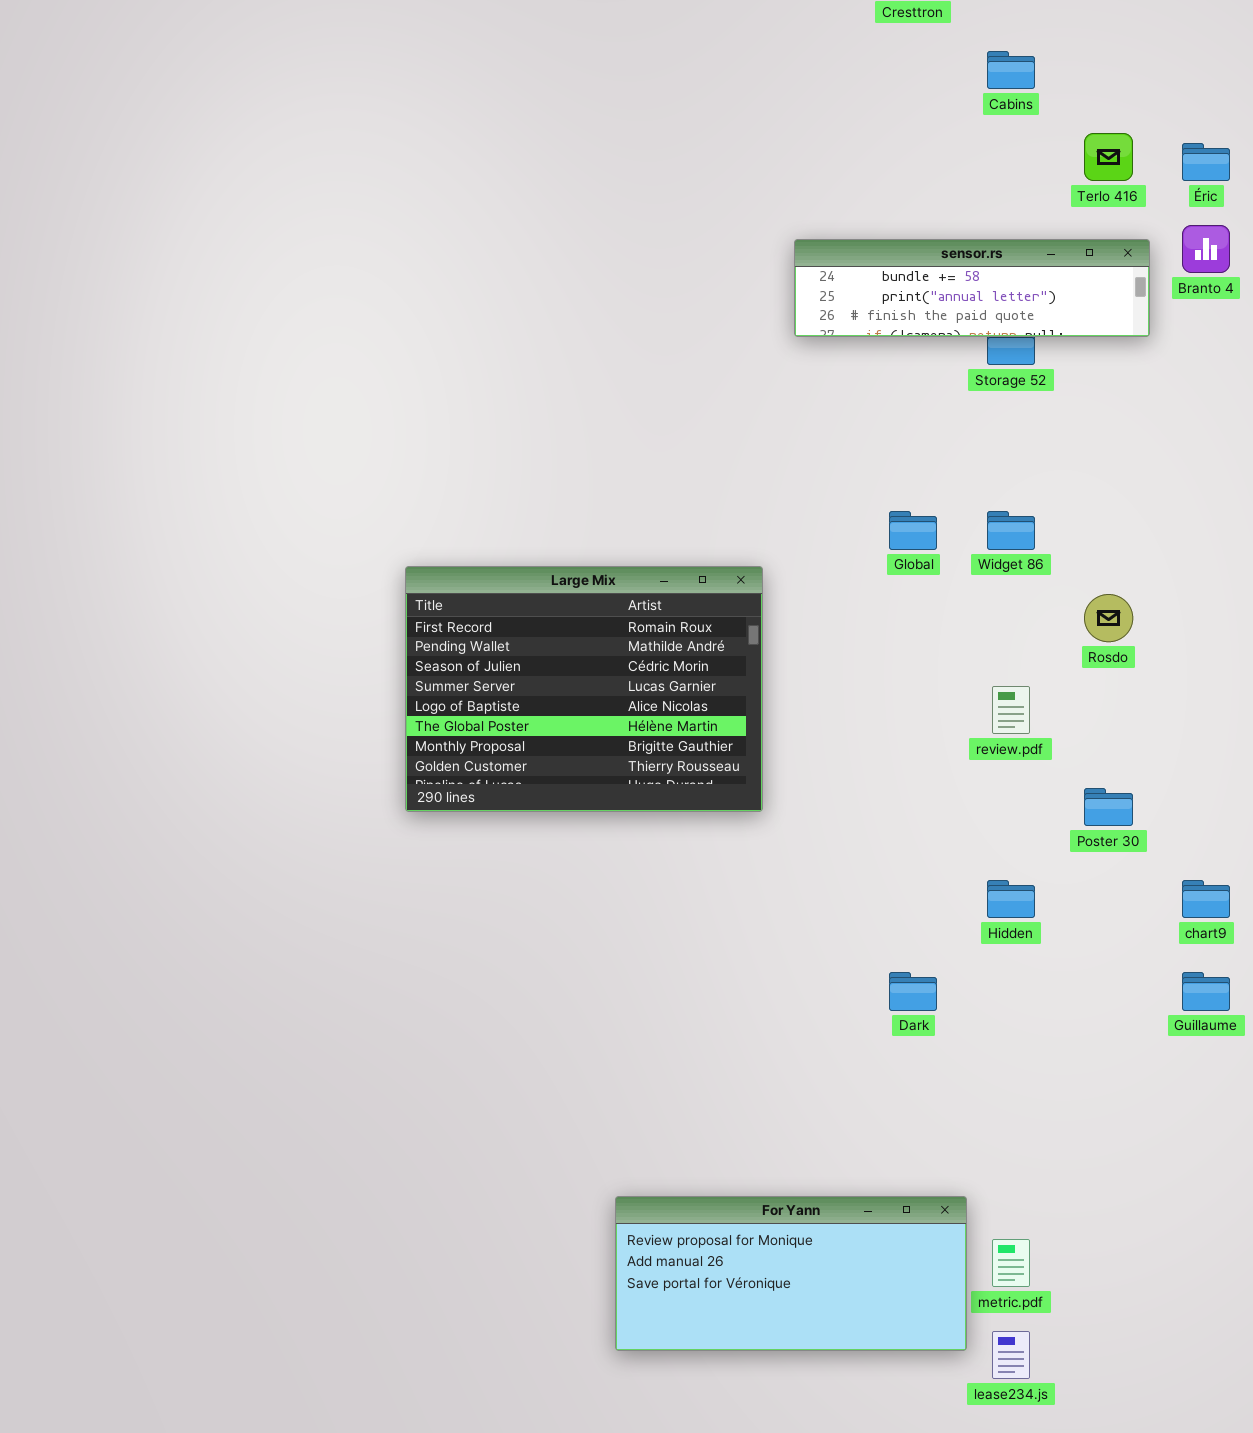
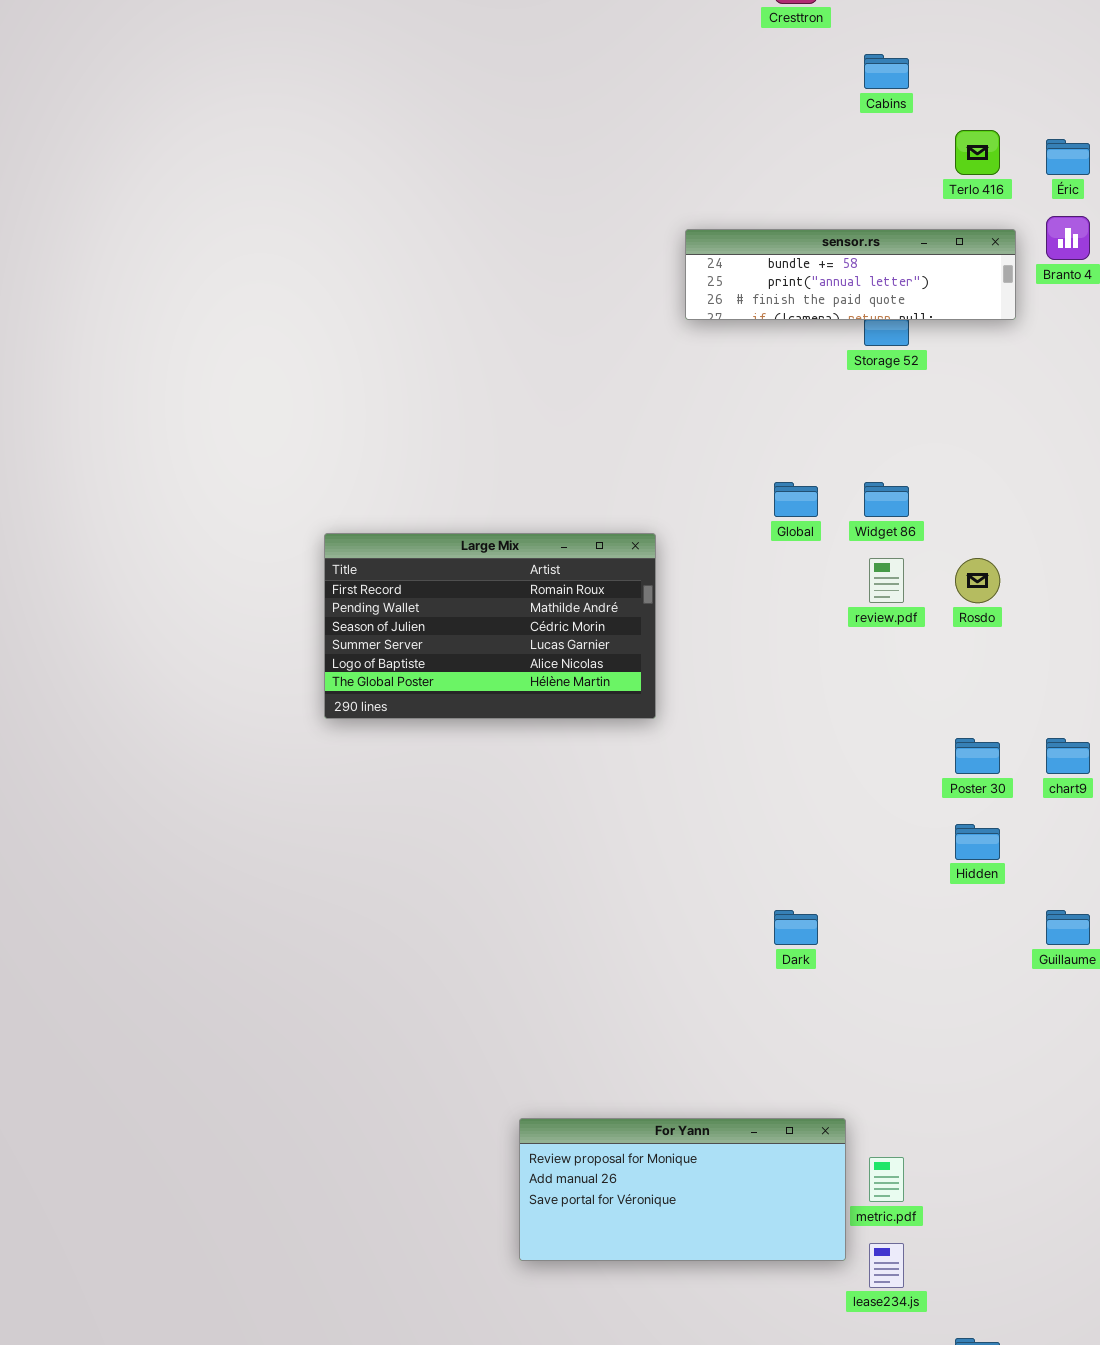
Large Mix: [405,566,763,812] -> [324,533,656,719], resized
review.pdf: [992,686,1030,734] -> [869,558,904,603], moved
Hidden: [987,880,1035,918] -> [955,824,1000,860], moved
chart9: [1182,880,1230,918] -> [1046,738,1090,774], moved

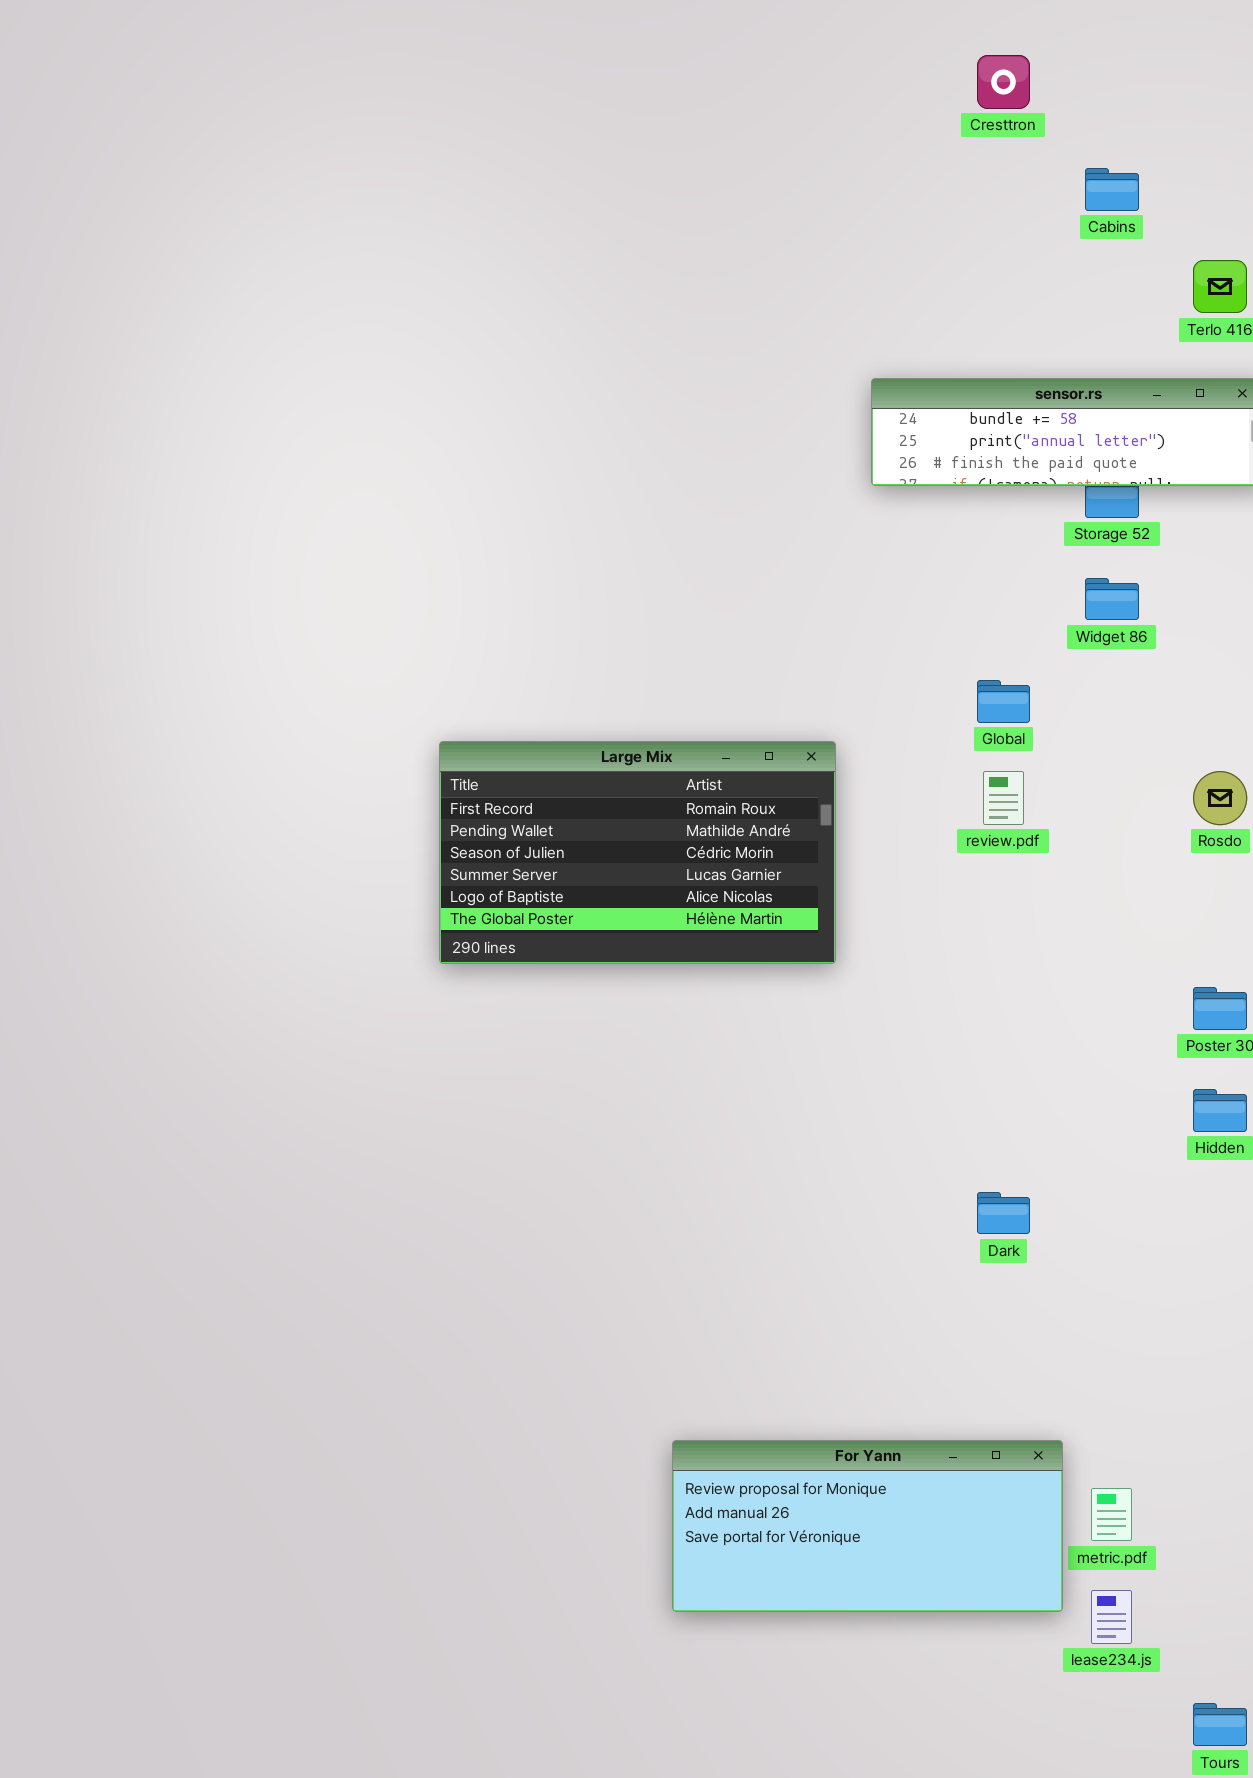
Widget 86: [864,482,909,517] -> [1085,578,1139,620], moved
review.pdf: [869,558,904,603] -> [983,771,1024,825], moved

